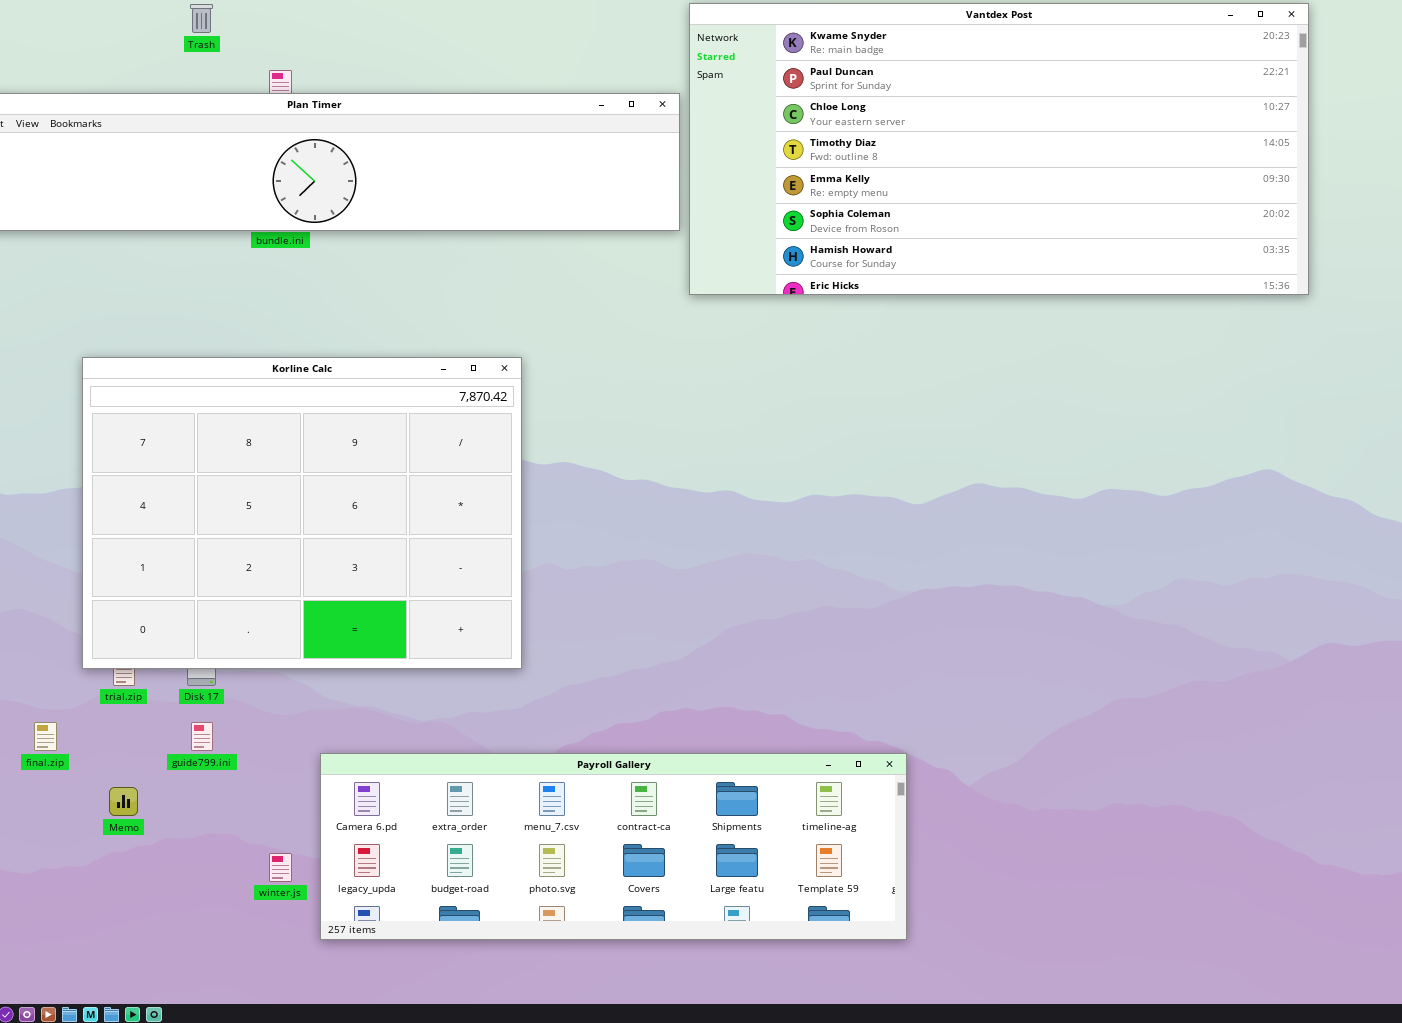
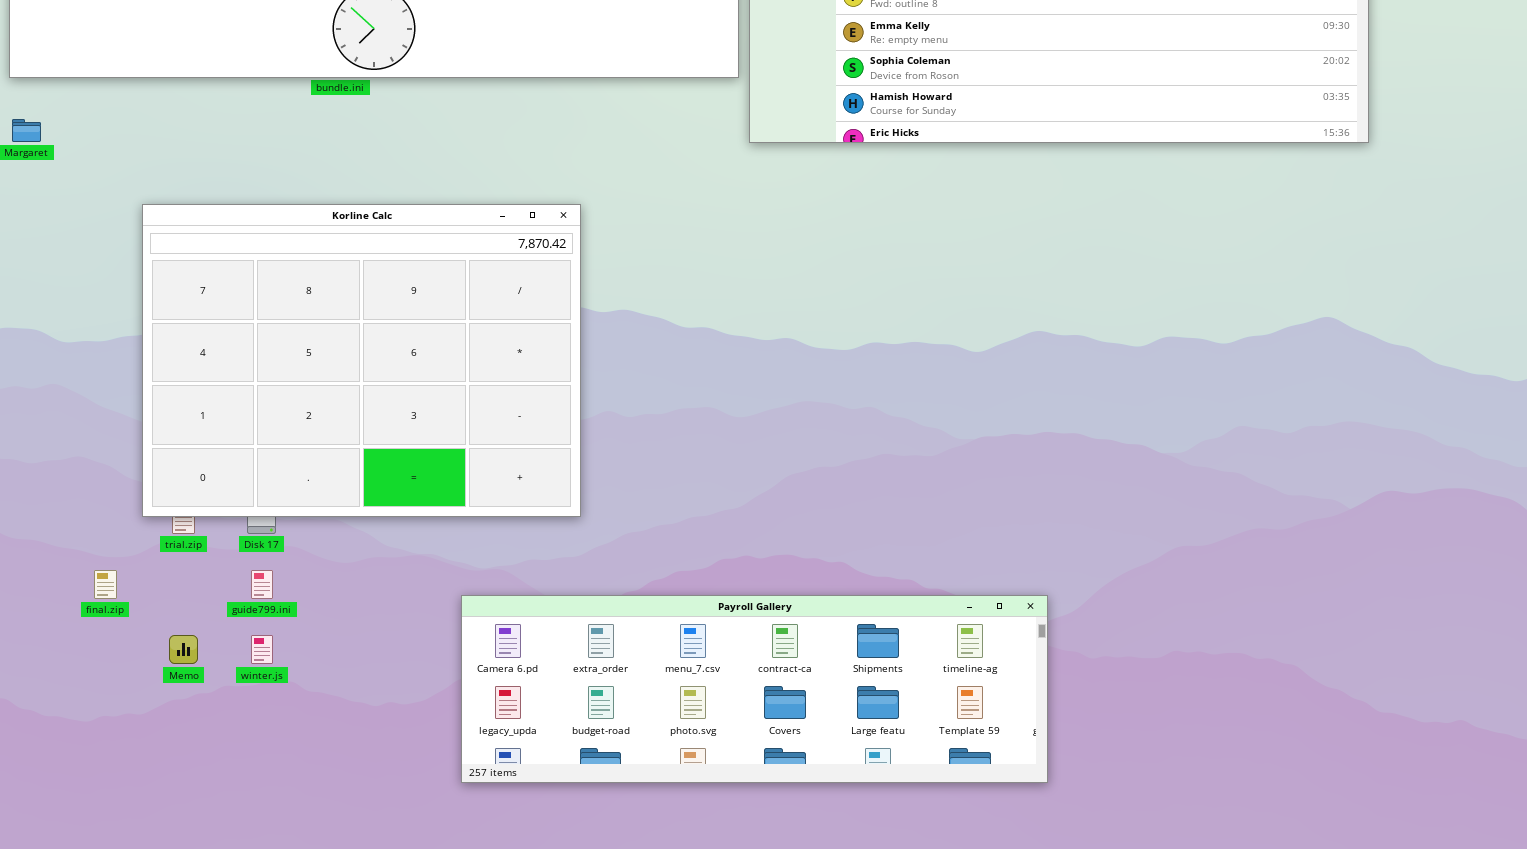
Payroll Gallery: [320,753,907,940] -> [461,595,1048,783], moved
winter.js: [269,853,292,882] -> [251,635,273,664], moved

